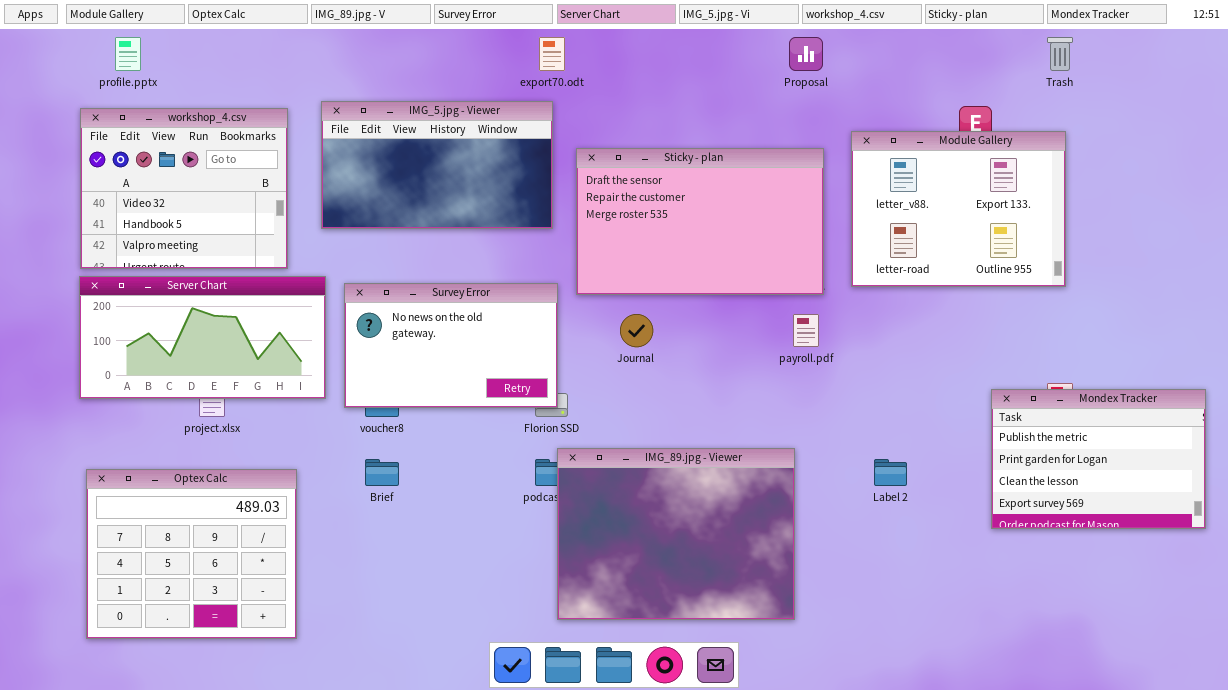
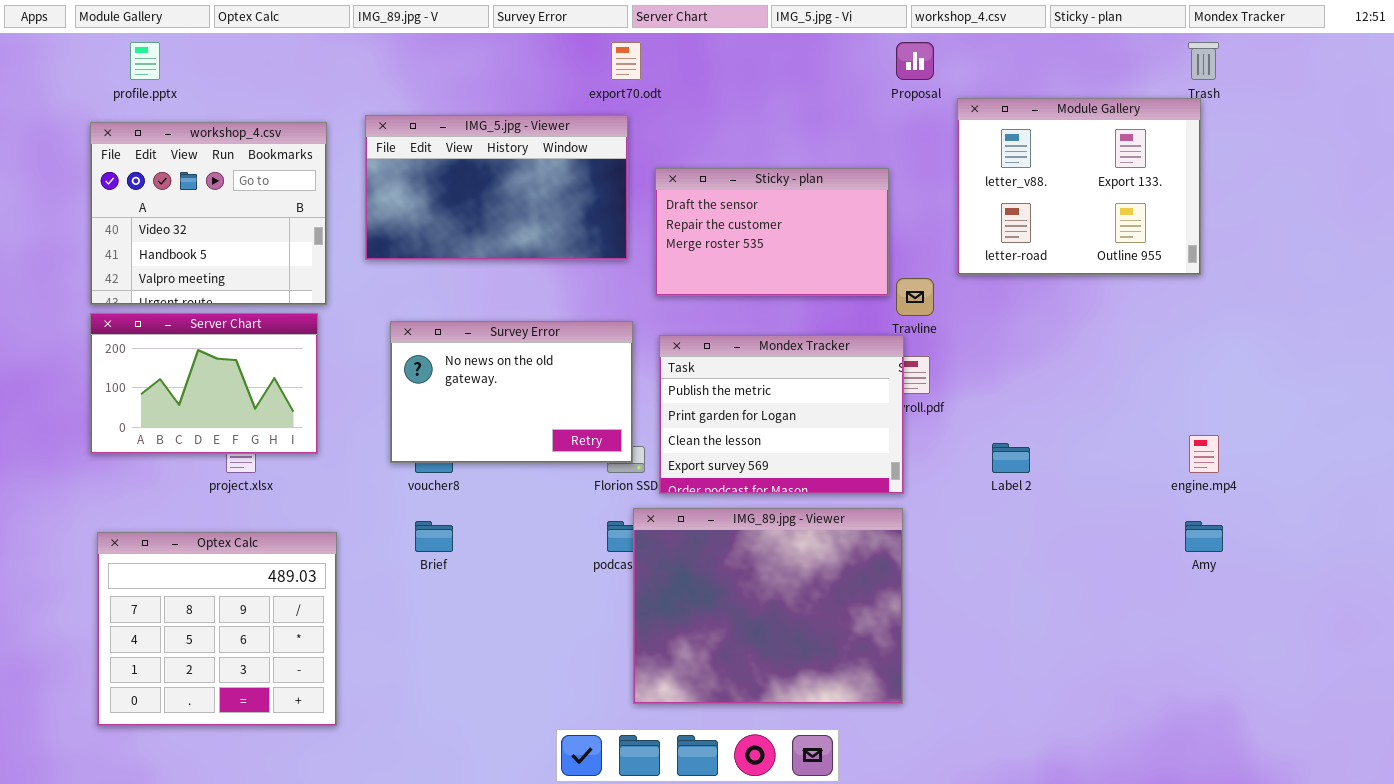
Module Gallery: [851,131,1066,287] -> [957,98,1201,275], moved
Sticky - plan: [576,148,824,295] -> [655,168,889,296], resized
Server Chart: [79,276,326,399] -> [90,313,318,454], resized
Mondex Tracker: [991,389,1206,529] -> [659,335,904,494], moved
Label 2: [874,459,907,486] -> [992,443,1030,473], moved

